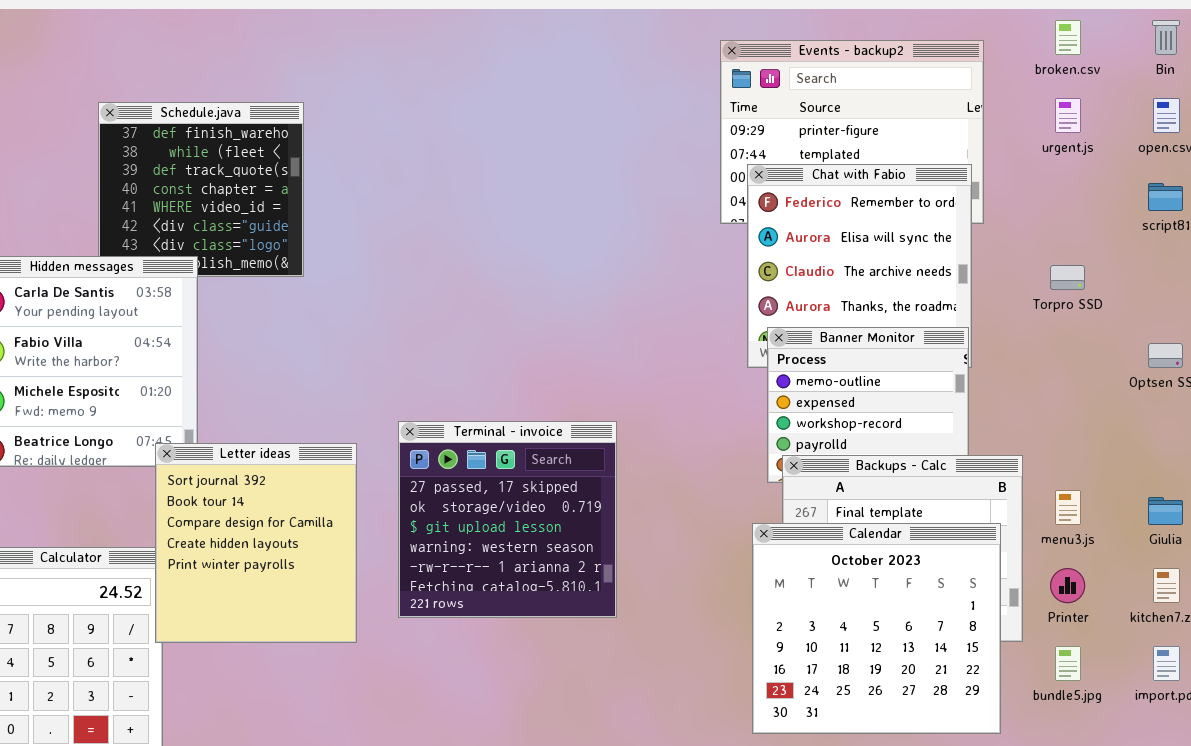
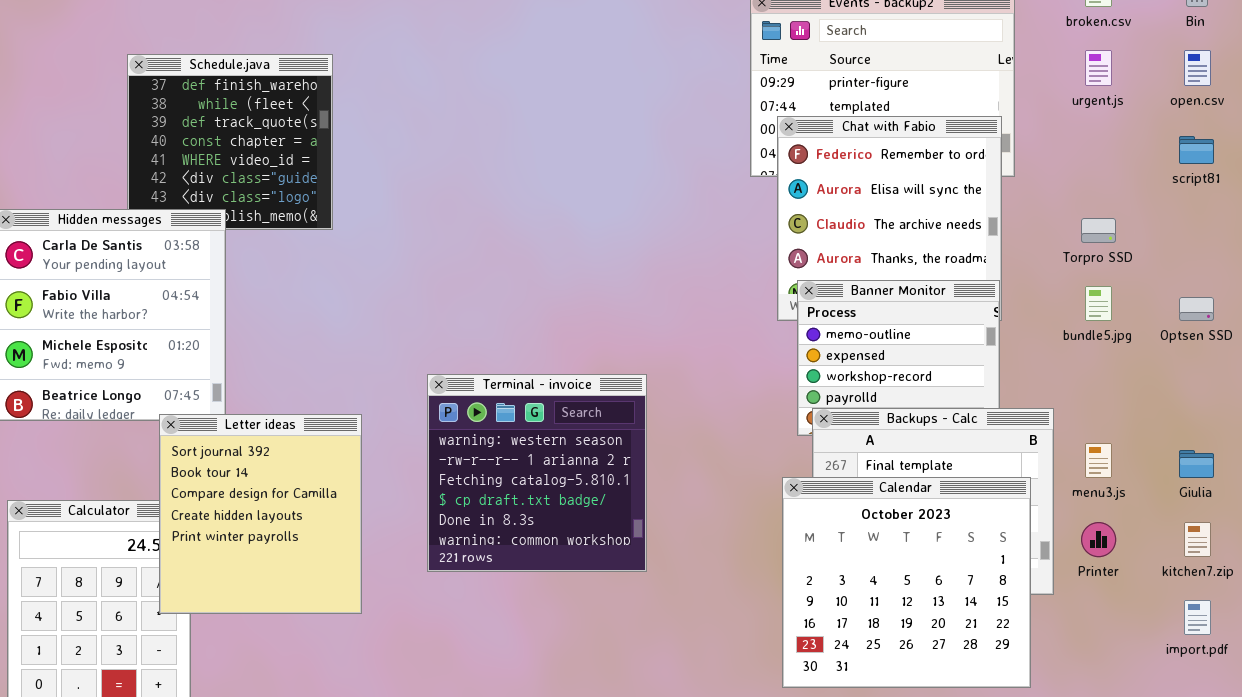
Terminal - invoice: [398,421,617,618] -> [427,374,647,572], scrolled down 3 rows
Letter ideas: [155,443,357,643] -> [159,414,362,614], moved
bundle5.jpg: [1055,646,1081,681] -> [1085,286,1112,321], moved

